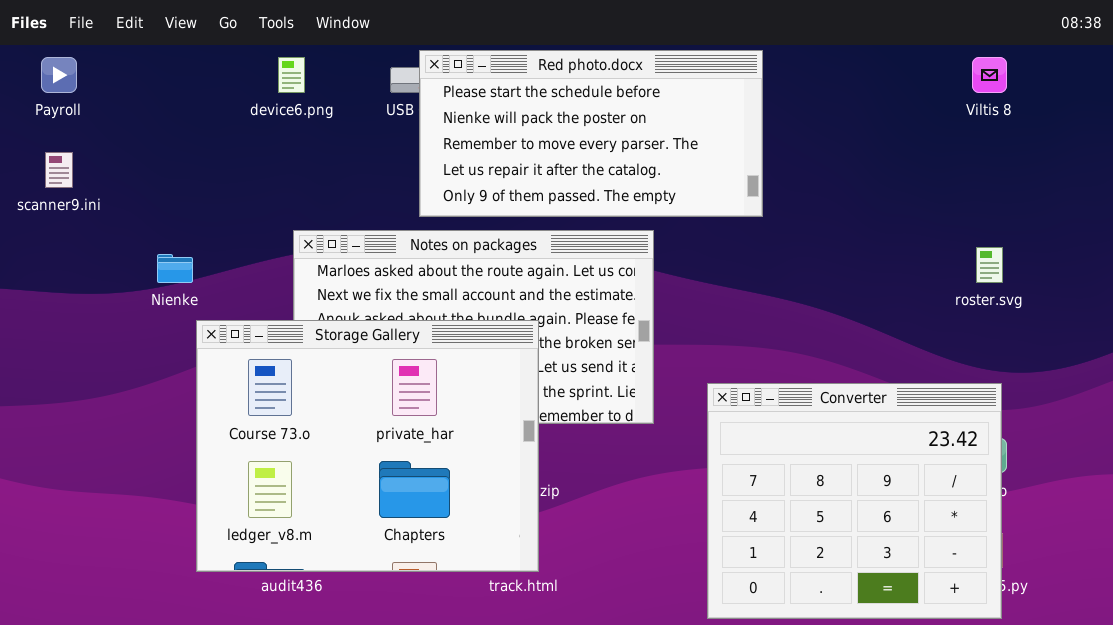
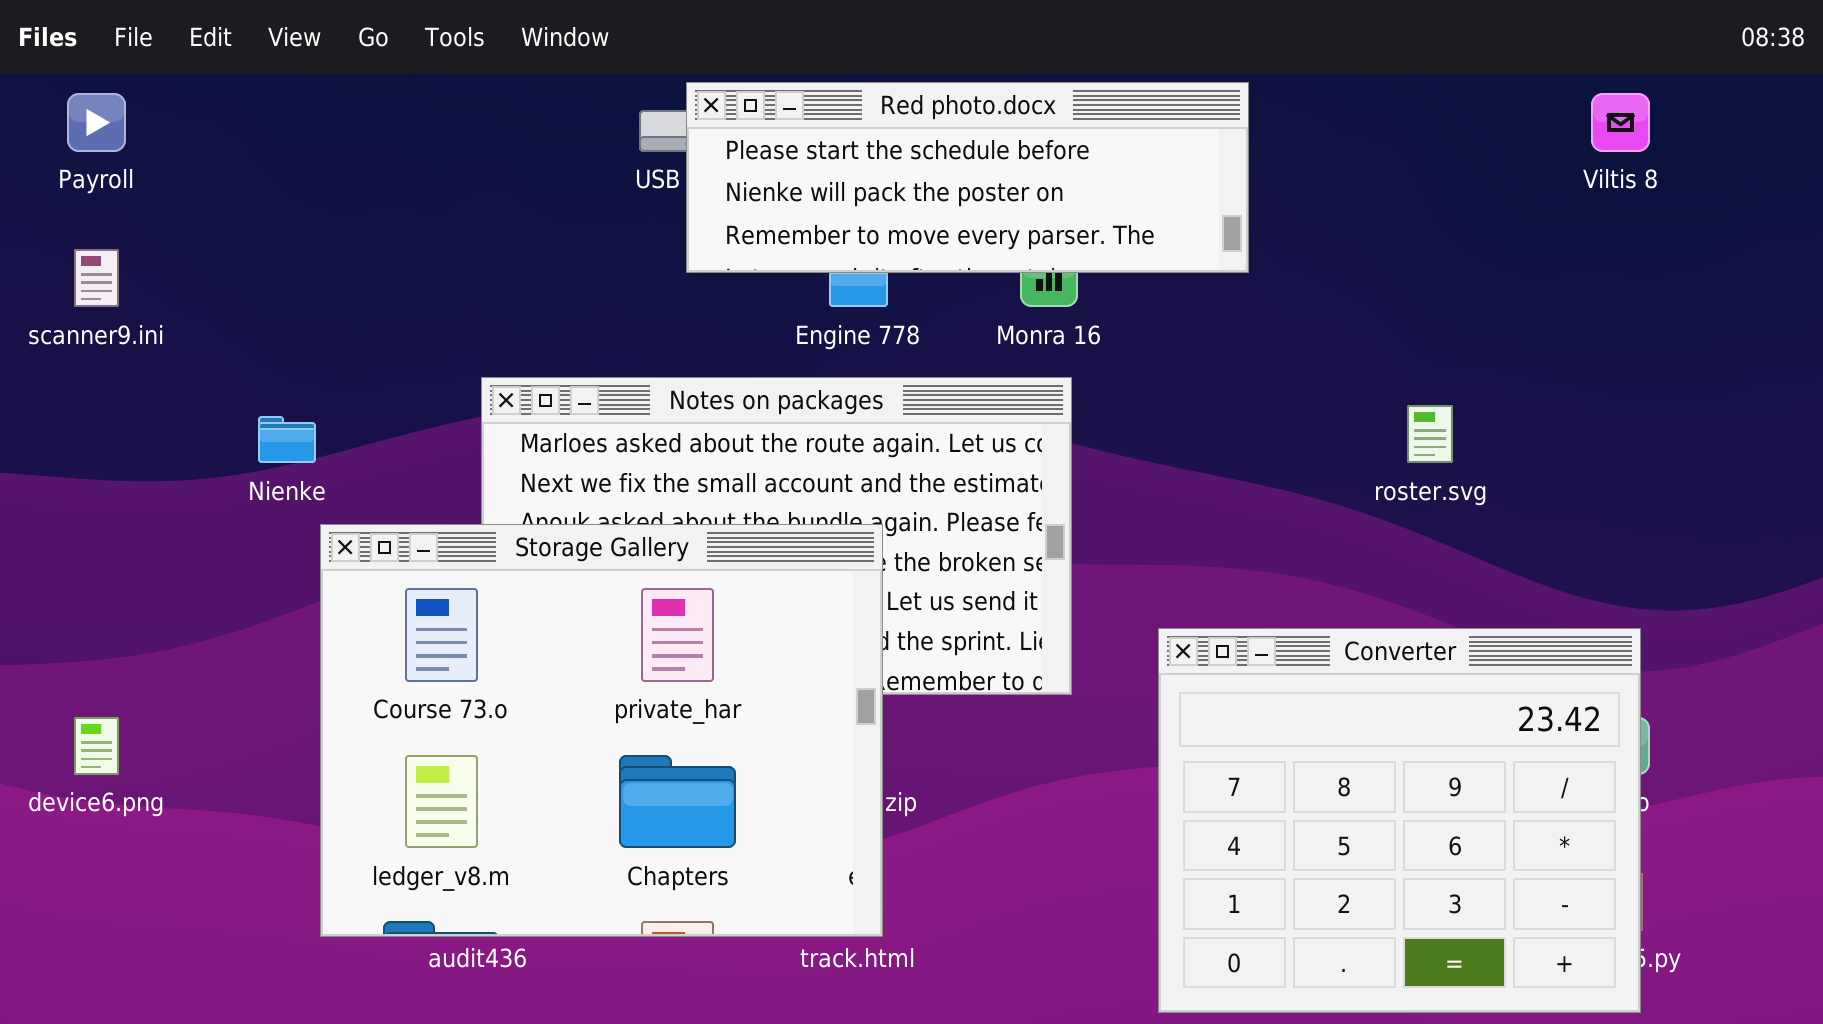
Red photo.docx: [419,50,763,217] -> [686,82,1249,273], resized
device6.png: [278,57,305,93] -> [74,717,119,775], moved
roster.svg: [976,247,1003,283] -> [1407,405,1453,463], moved

